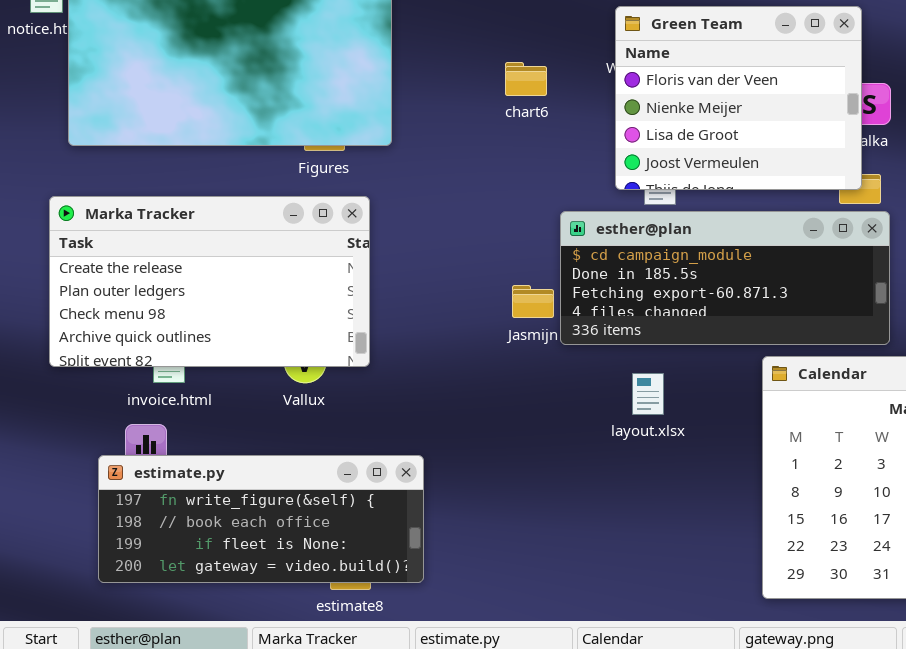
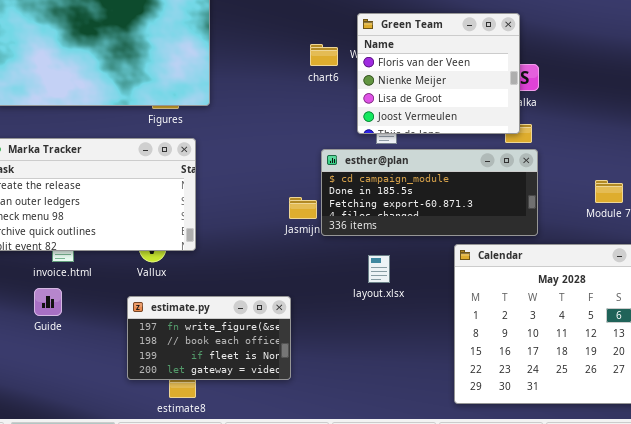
chart6: [505,62,547,96] -> [310,44,338,66], moved
estimate.py: [98,455,424,583] -> [127,296,291,380], moved, resized

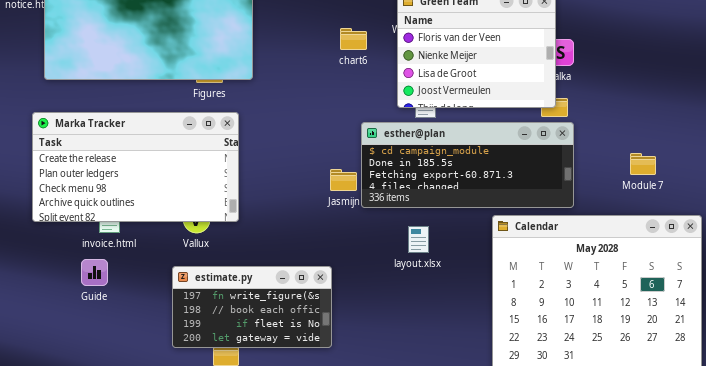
chart6: [310,44,338,66] -> [340,28,367,50], moved

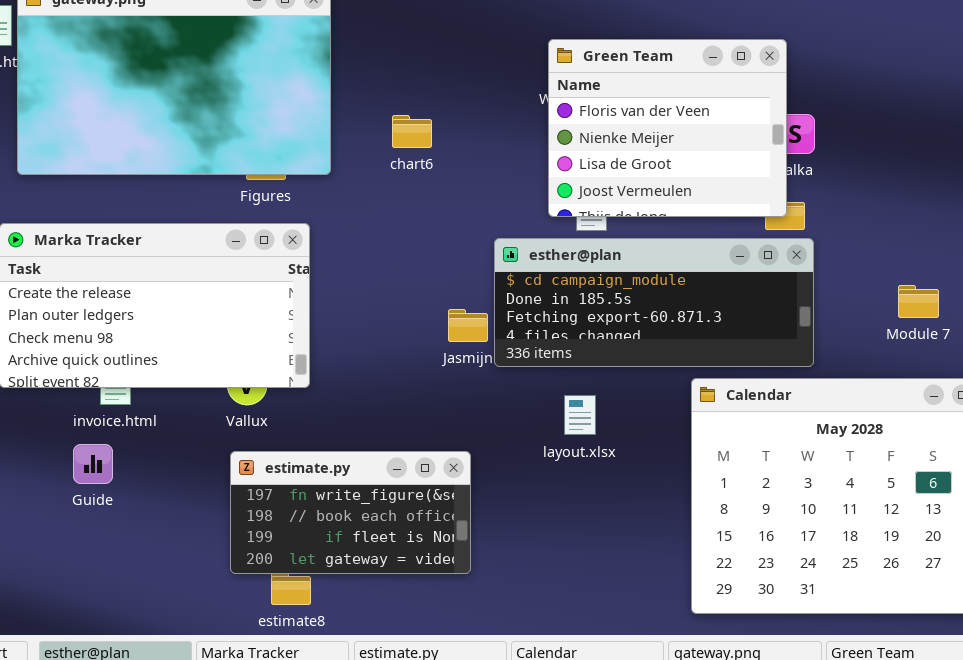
chart6: [340,28,367,50] -> [392,115,432,148], moved
estimate.py: [172,266,332,348] -> [230,451,471,574], moved

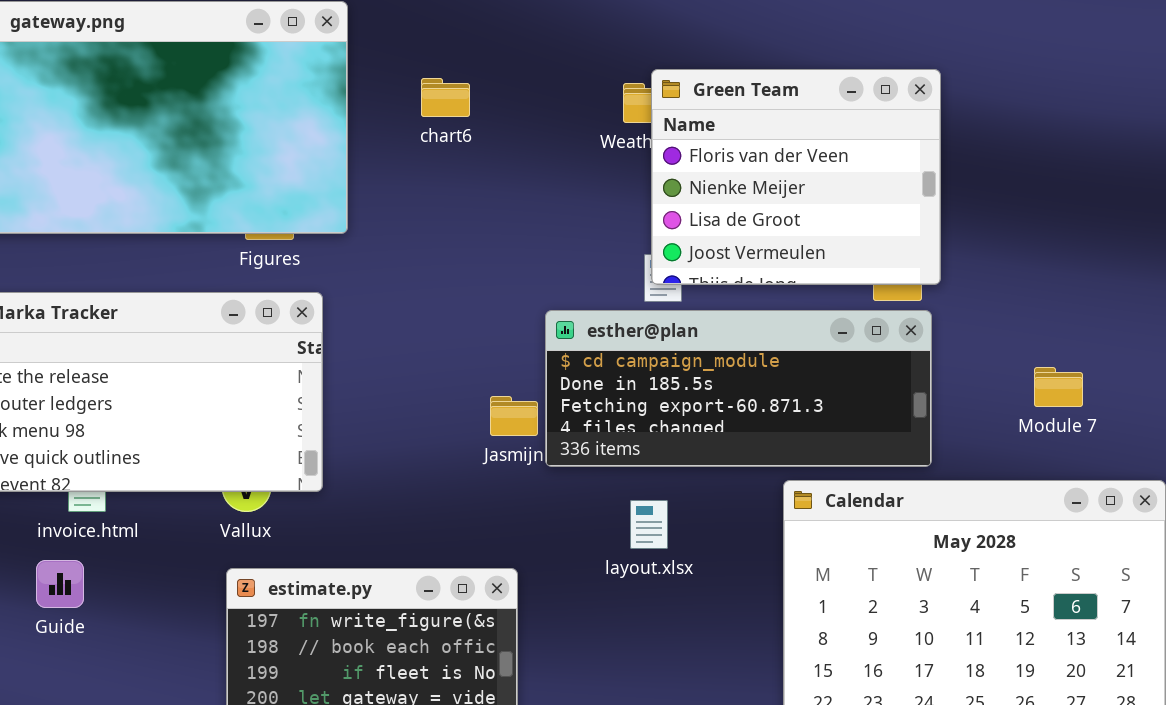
Green Team: [548,39,787,217] -> [651,69,941,285], moved
chart6: [392,115,432,148] -> [421,78,470,117], moved

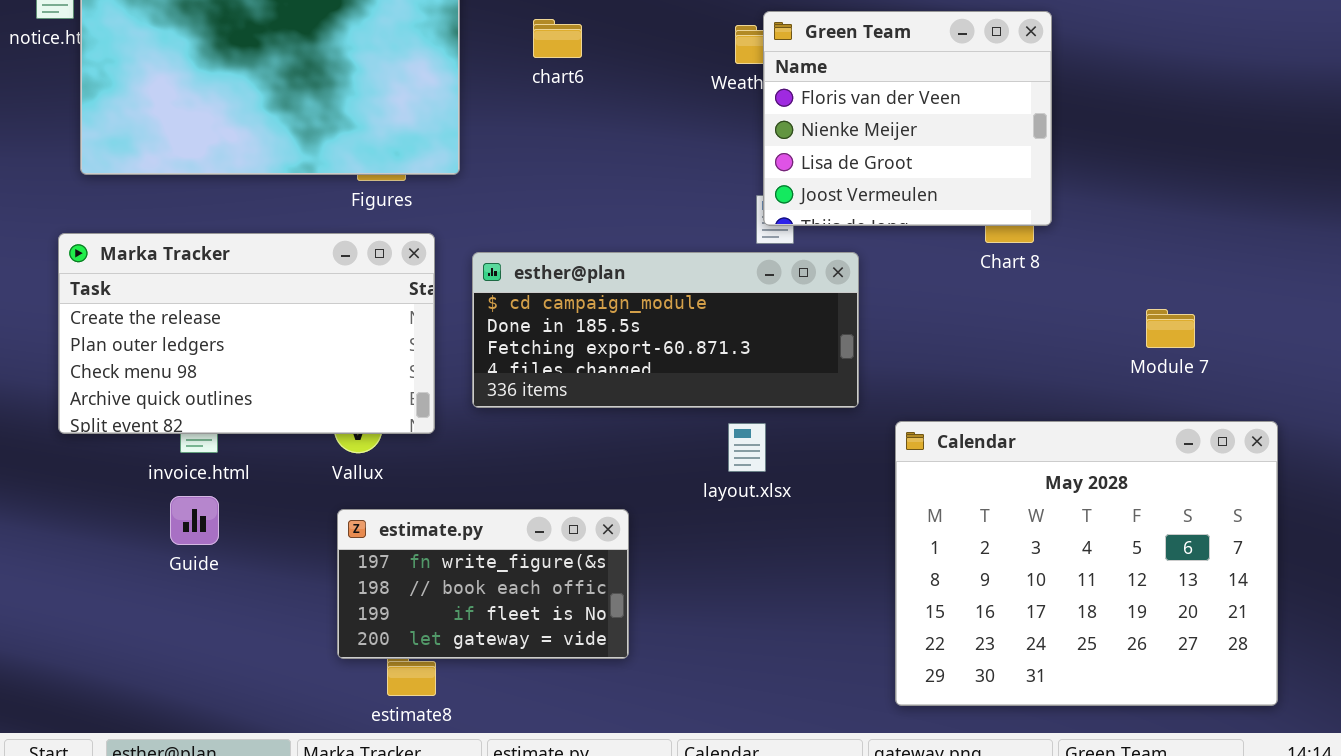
esther@plan: [545,310,932,467] -> [472,252,859,408], moved
layout.xlsx: [630,500,668,549] -> [728,423,766,472], moved
Guide: [36,560,84,608] -> [170,496,219,545], moved

